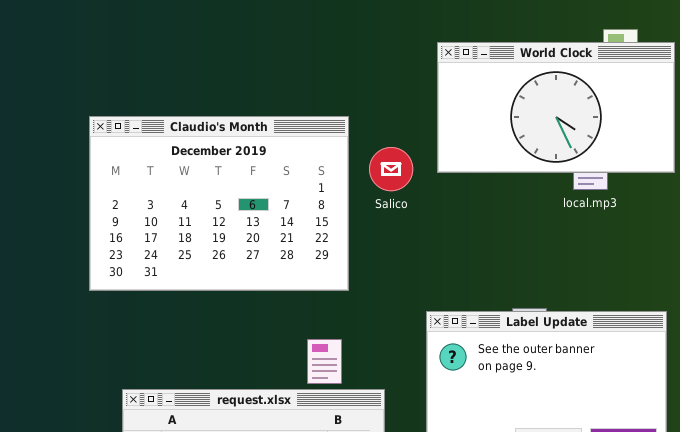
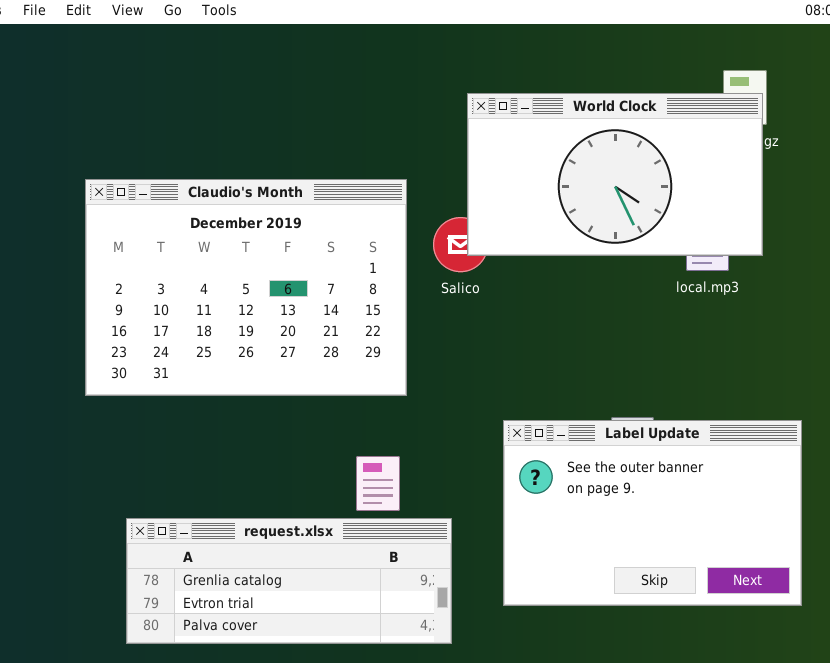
World Clock: [437,42,675,173] -> [467,93,763,256], moved

